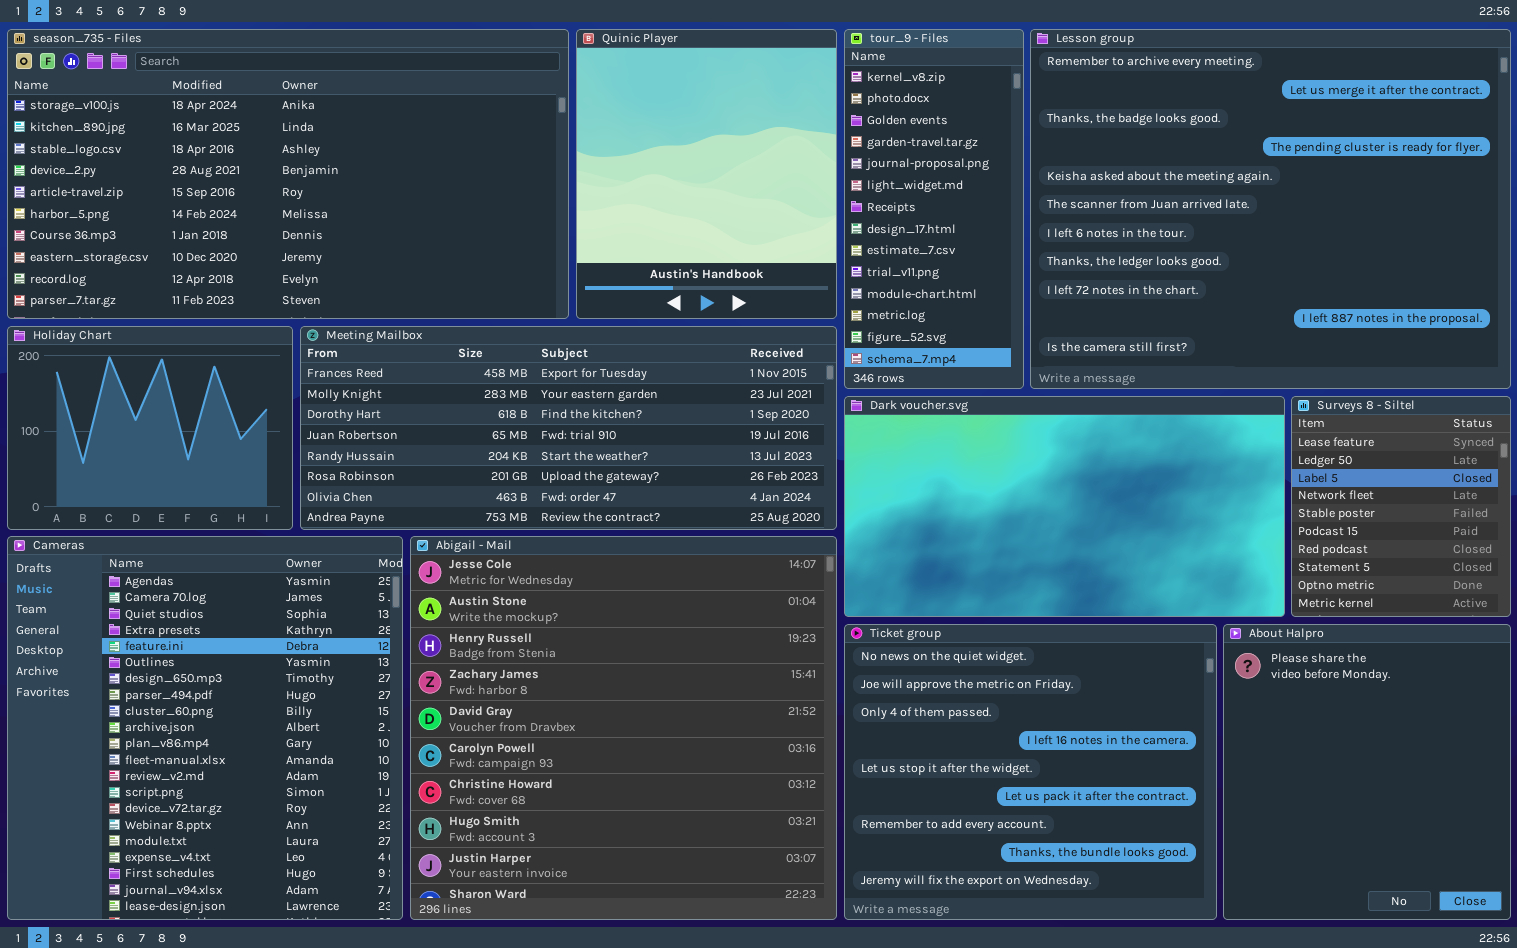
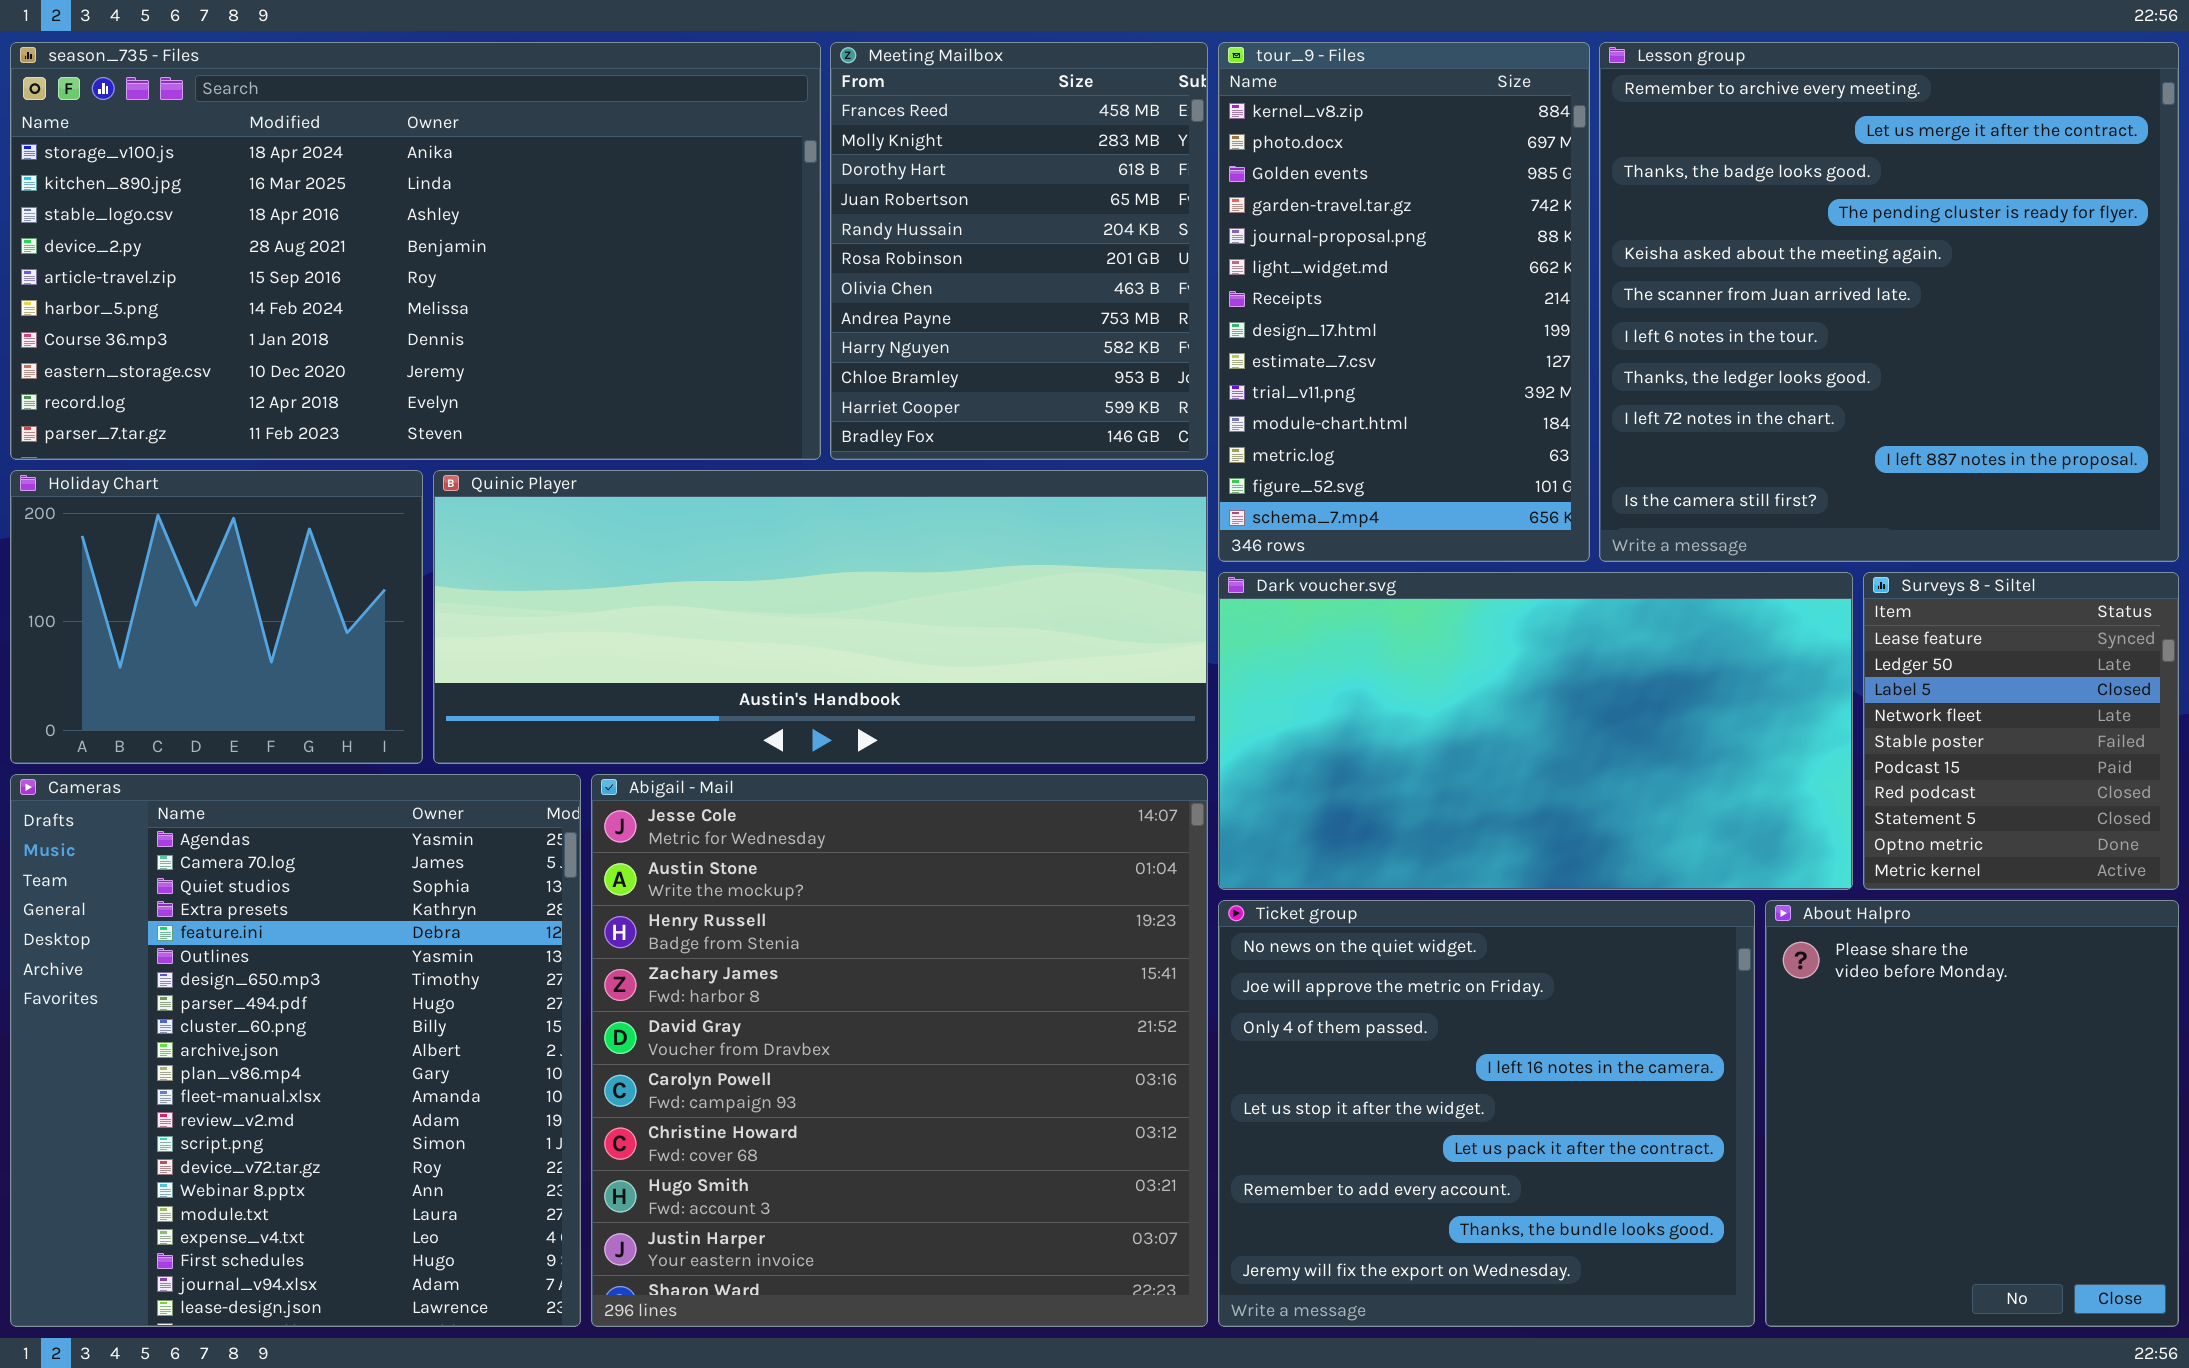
Quinic Player: [576,29,837,319] -> [433,470,1208,764], moved, resized
tour_9 - Files: [844,29,1024,389] -> [1218,42,1590,562], resized
Lesson group: [1030,29,1511,389] -> [1599,42,2179,562], resized
Meeting Mailbox: [300,326,837,530] -> [830,42,1208,460], moved, resized

